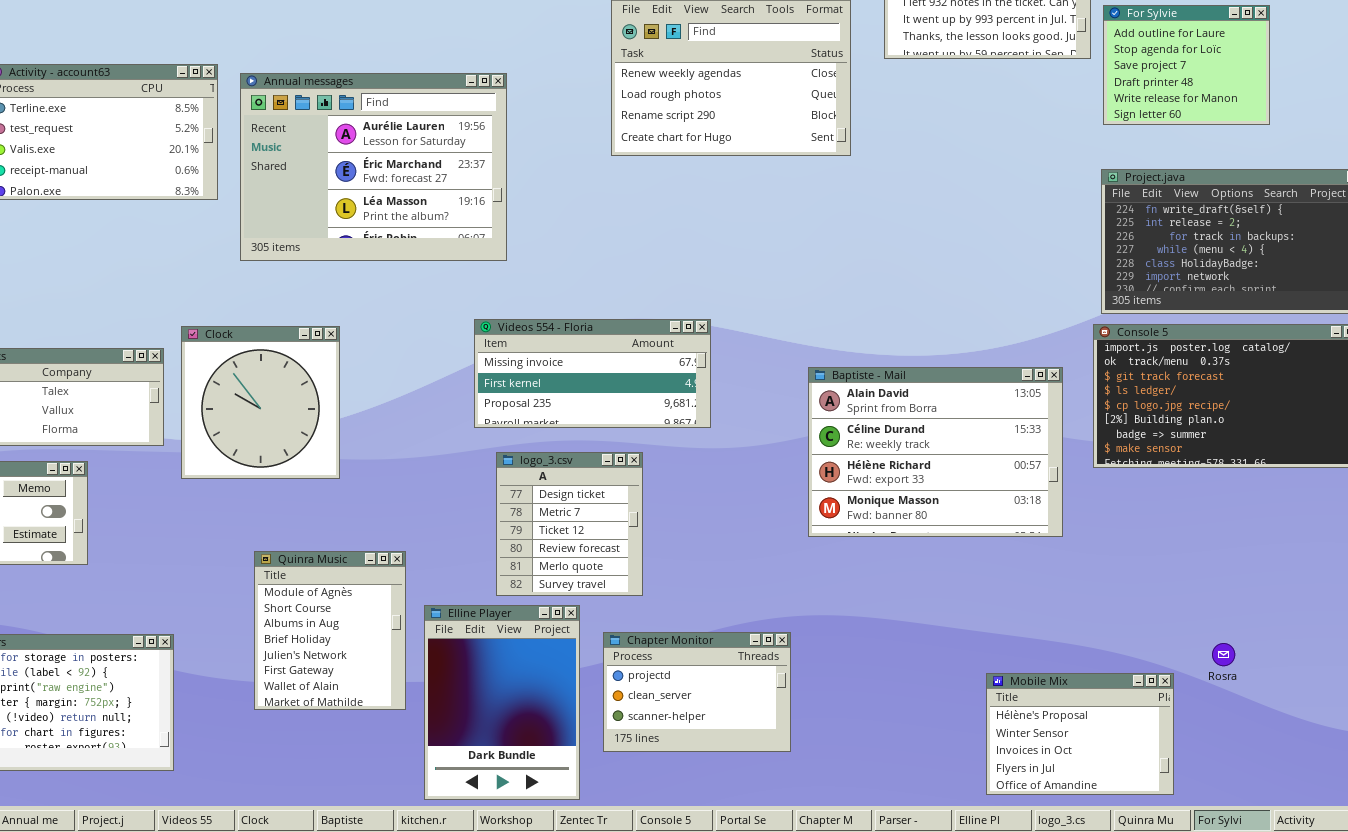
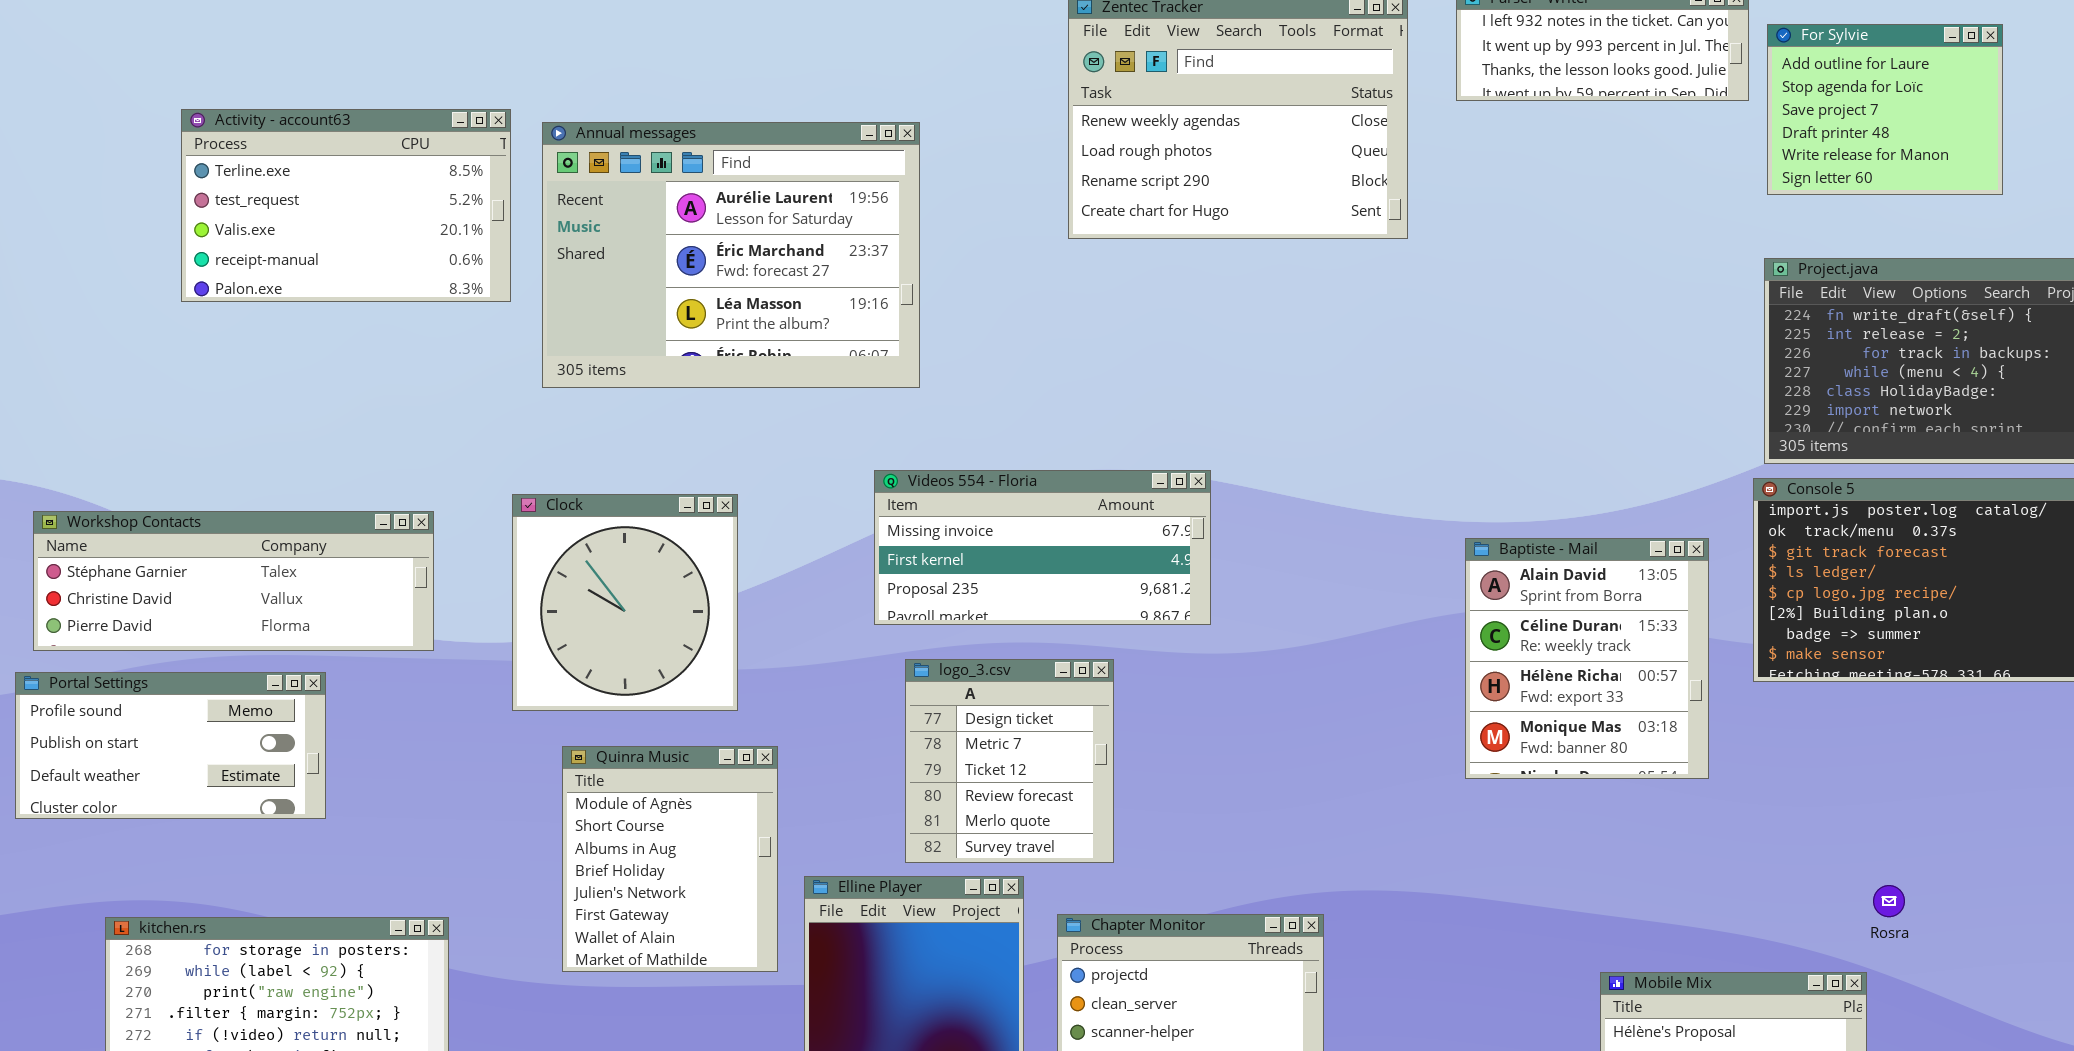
Clock: [181,326,340,479] -> [512,494,738,711], moved
Baptiste - Mail: [808,367,1063,537] -> [1465,538,1709,779], resized
Quinra Music: [254,551,406,710] -> [562,746,778,972], moved
Rosra: [1212,643,1235,666] -> [1873,885,1905,917], moved

